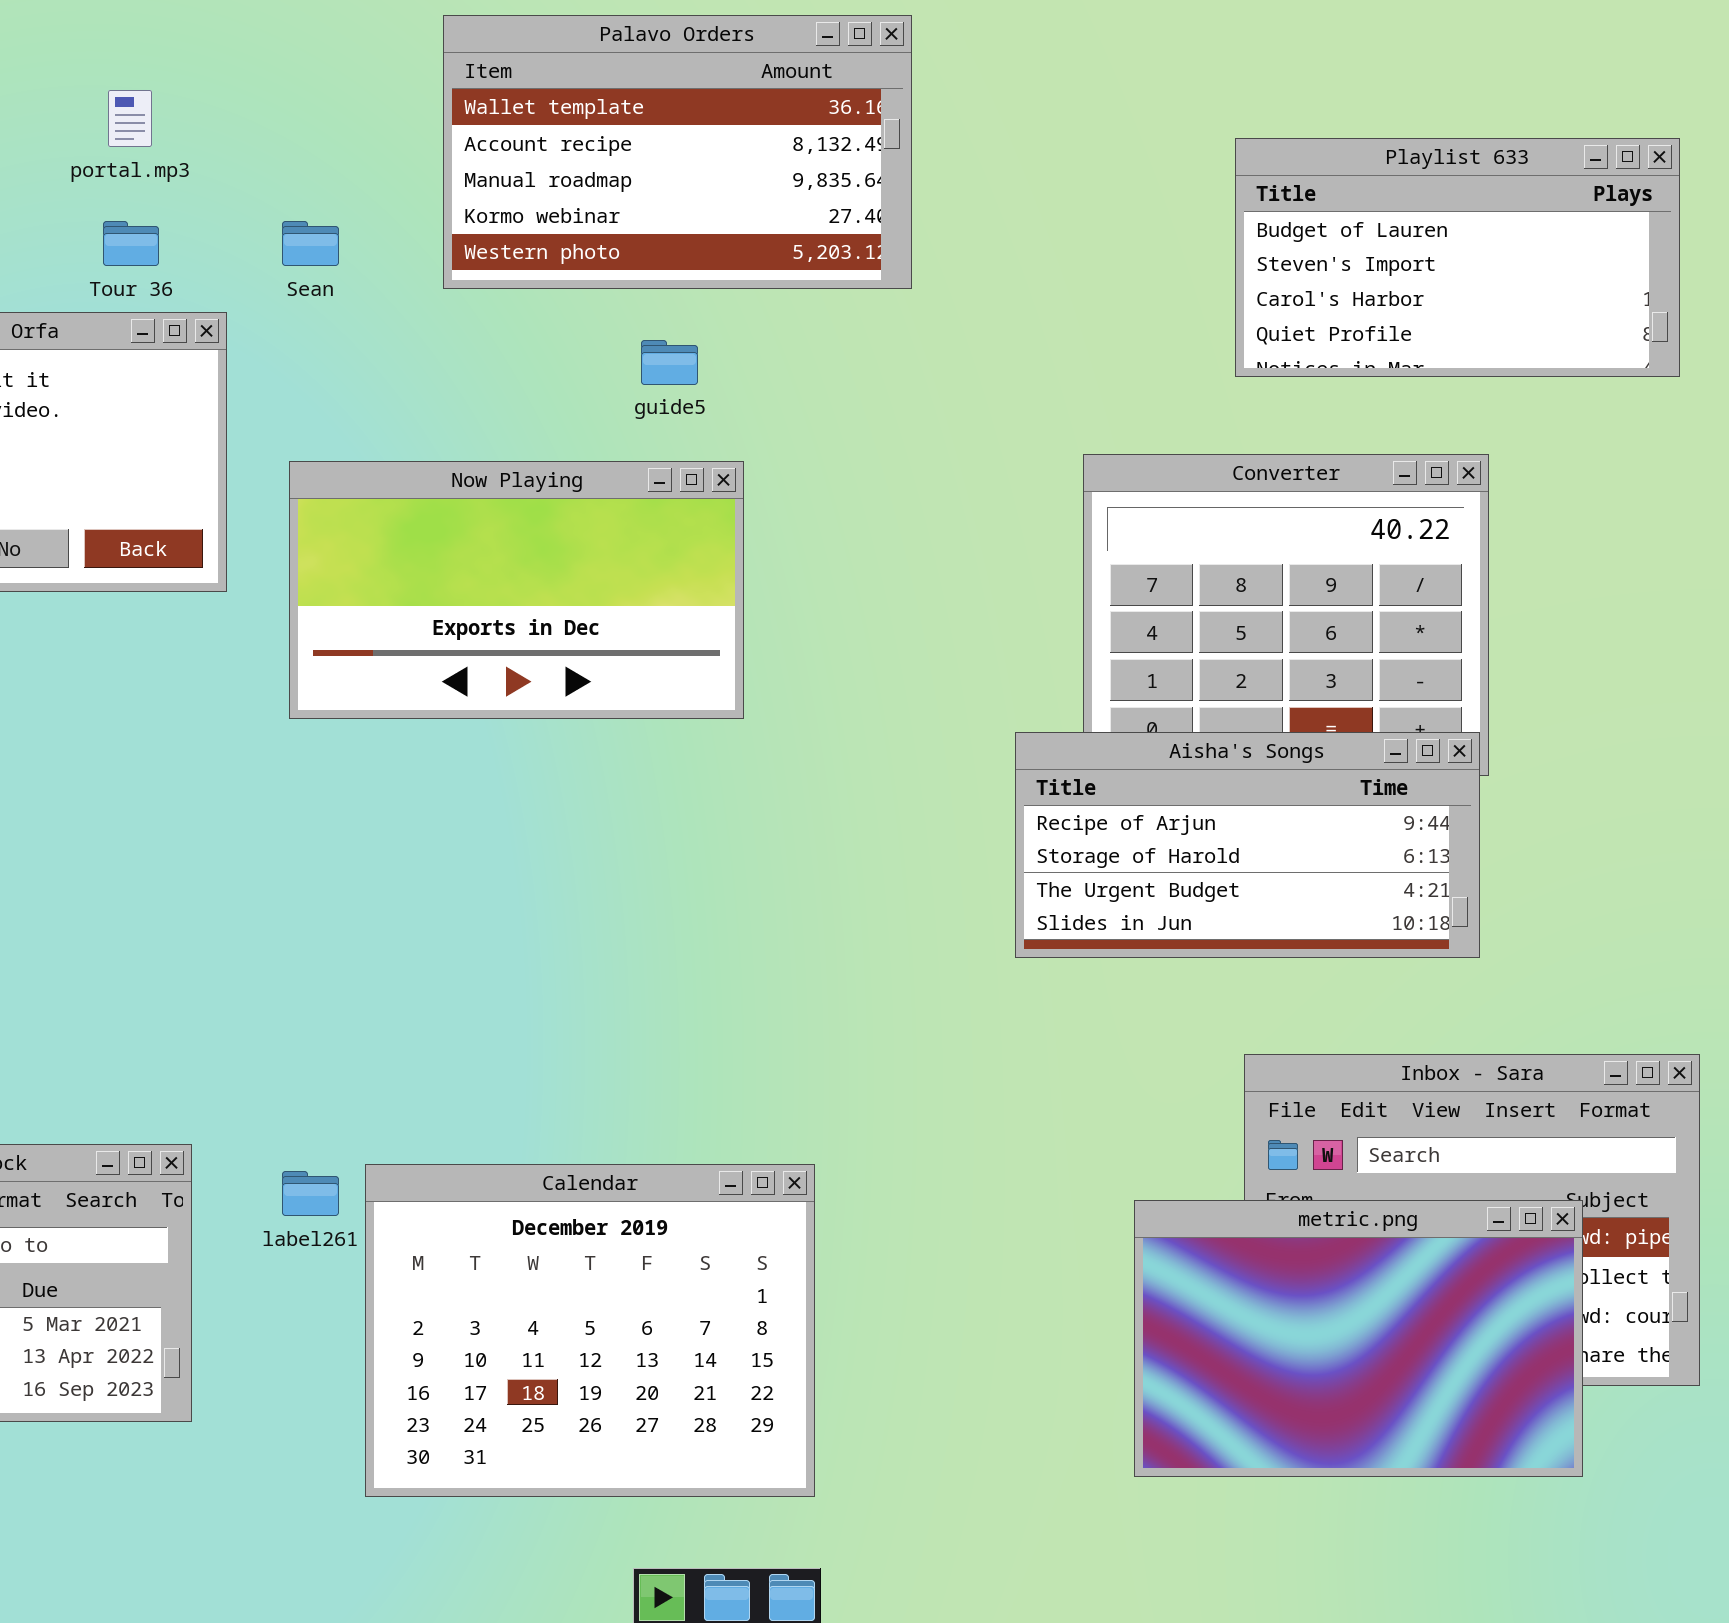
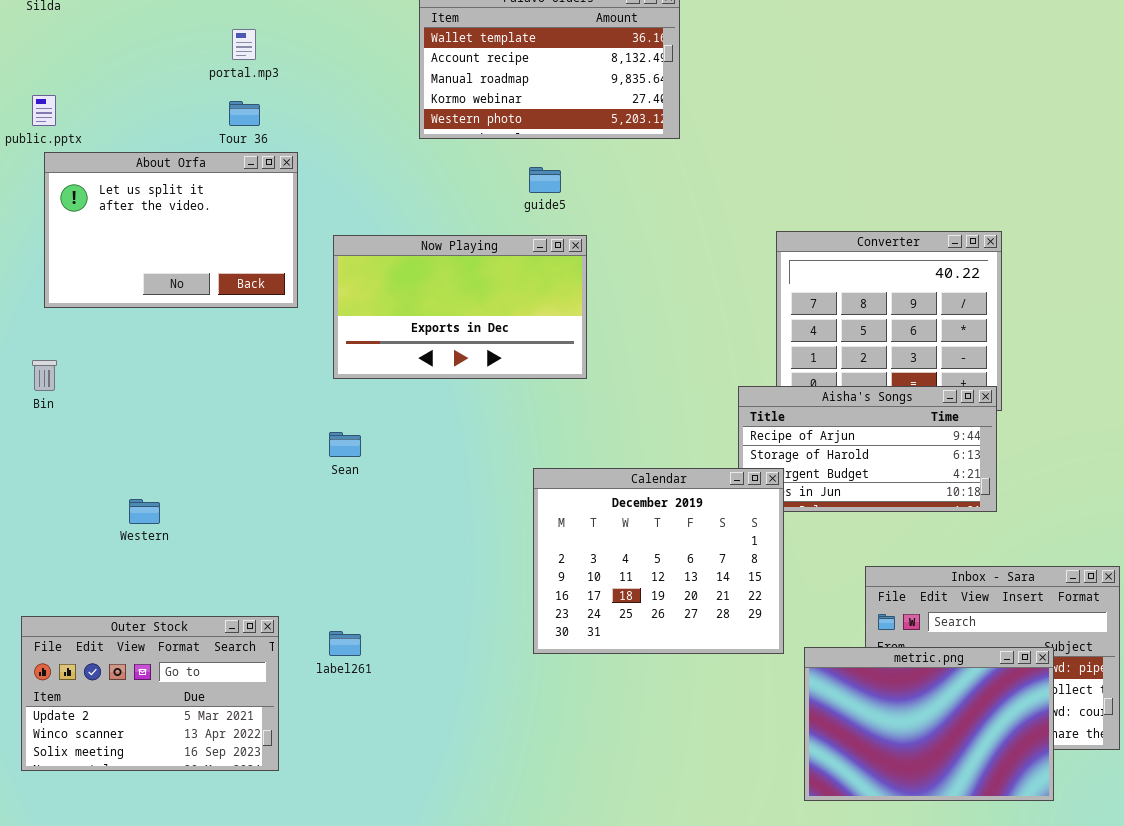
Playlist 633: [1235,138,1680,377] -> none, closed
Sean: [282,221,339,266] -> [329,432,361,457], moved
Calendar: [365,1164,815,1497] -> [533,468,784,654], moved

